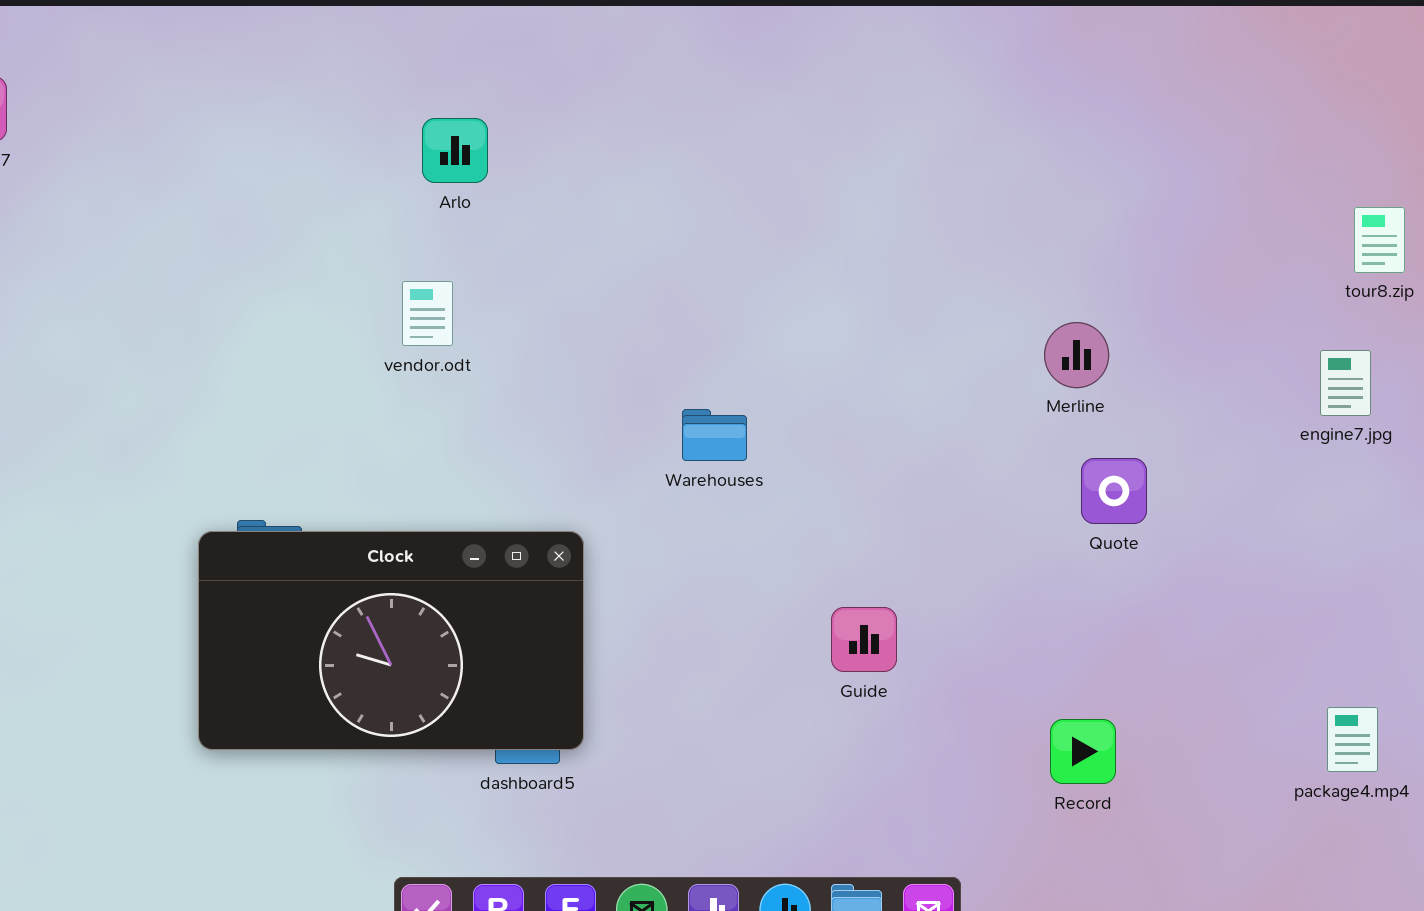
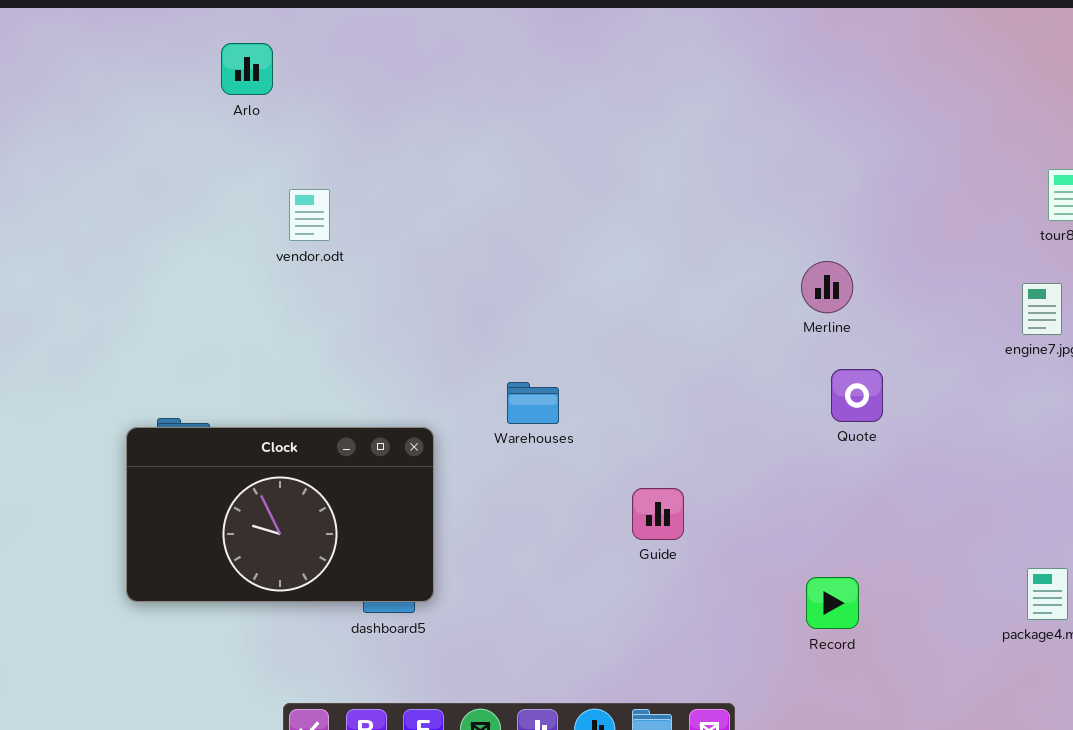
Arlo: [422,118,488,183] -> [221,43,273,95], moved
vendor.odt: [402,281,453,346] -> [289,189,330,241], moved
Warehouses: [682,409,747,461] -> [507,382,559,424], moved

